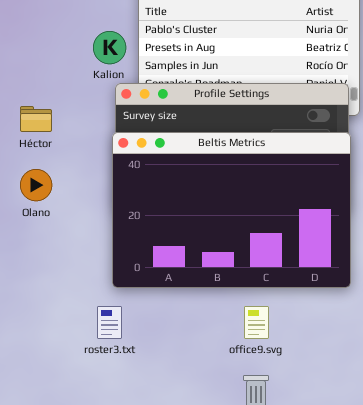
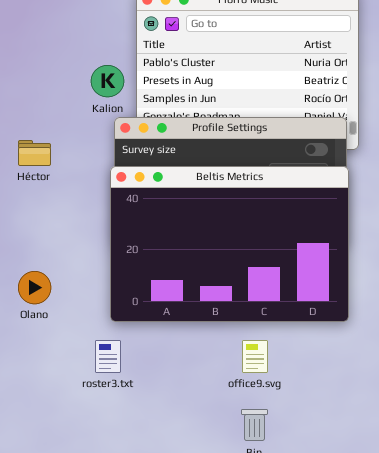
Olano: [20,169,52,201] -> [18,271,51,304], moved

